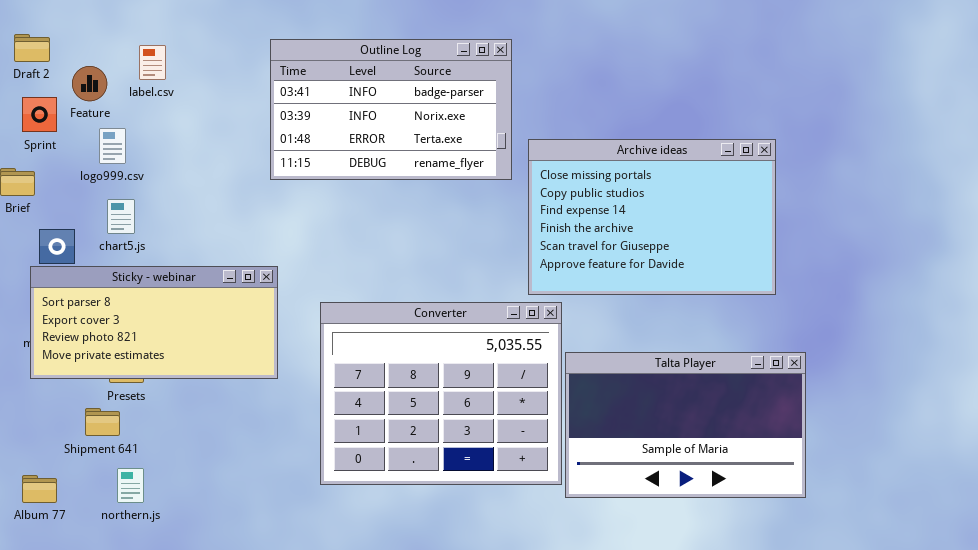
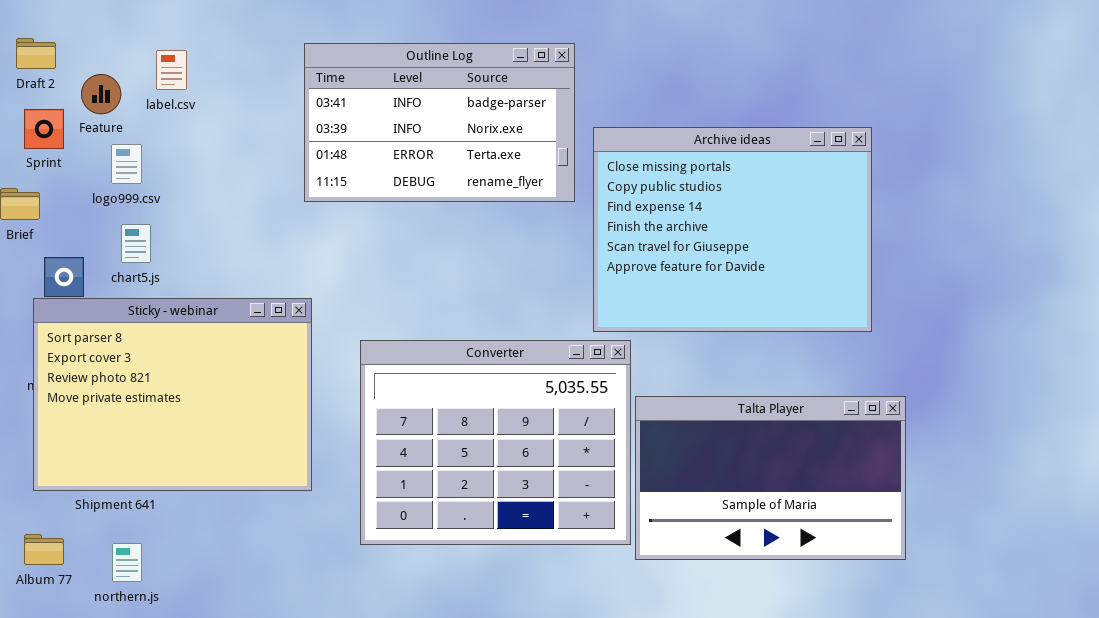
Archive ideas: [528,139,776,295] -> [593,127,872,332], resized
Sticky - webinar: [30,266,278,379] -> [33,298,312,491], resized
northern.js: [117,468,144,503] -> [112,543,142,582], moved

